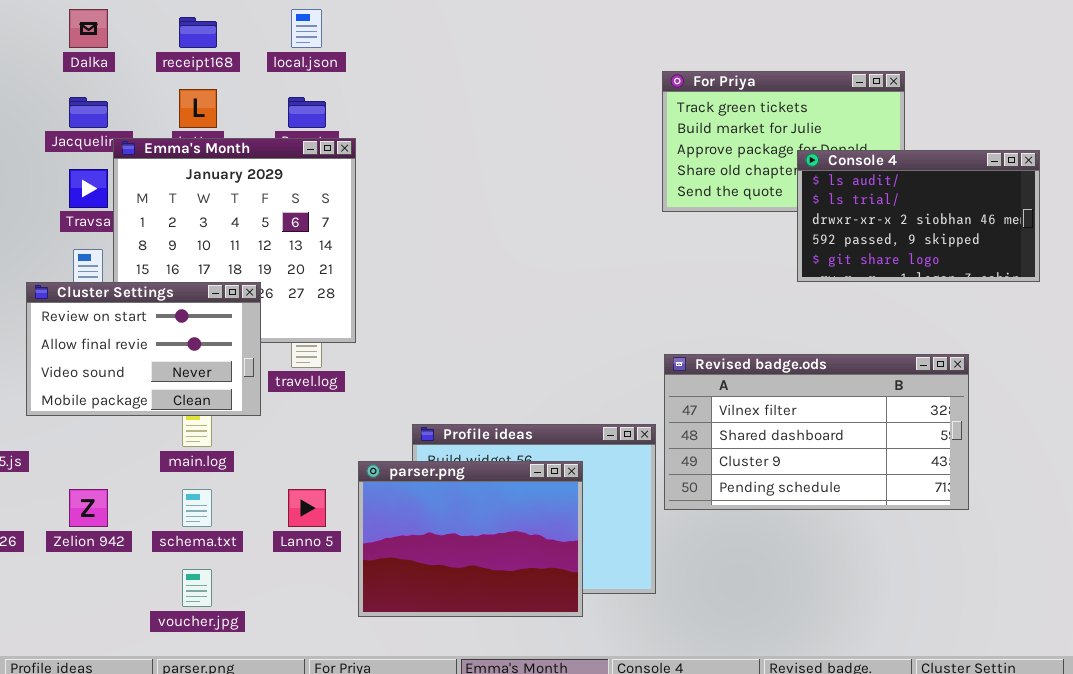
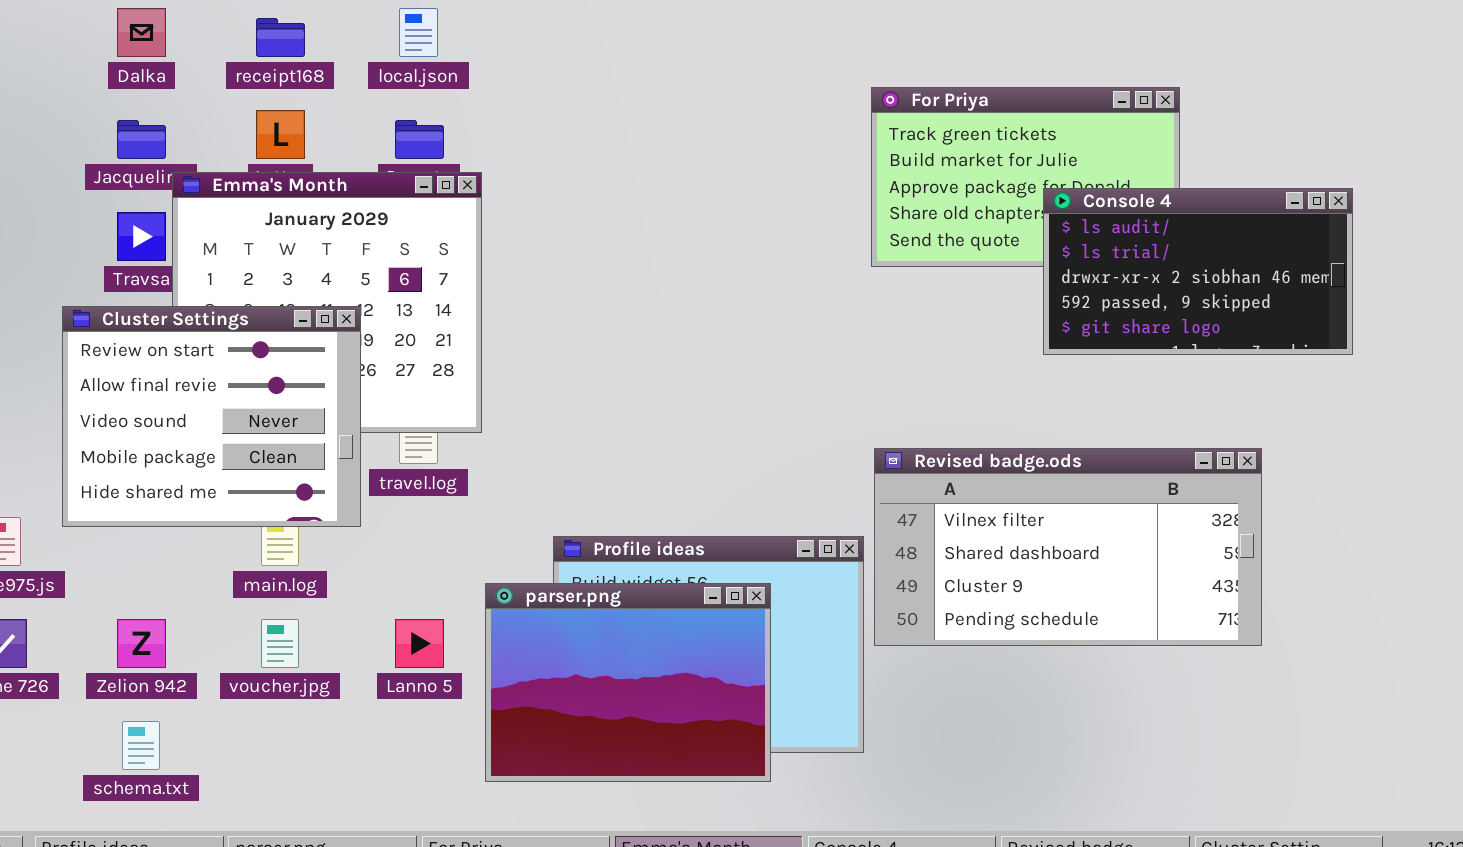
Cluster Settings: [26,282,261,416] -> [62,306,361,527], resized
schema.txt: [182,489,212,527] -> [122,721,160,770], moved
voucher.jpg: [182,569,212,607] -> [261,619,299,668], moved

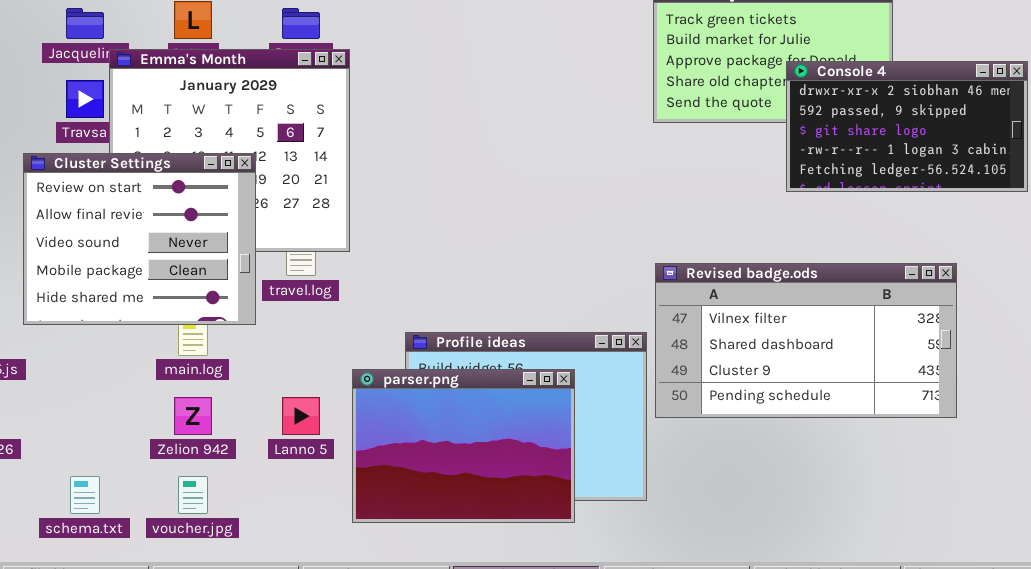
Console 4: [1043,188,1353,355] -> [786,61,1028,192], scrolled down 2 rows
Zelion 942: [117,619,166,668] -> [174,397,212,435], moved
voucher.jpg: [261,619,299,668] -> [178,476,208,514], moved

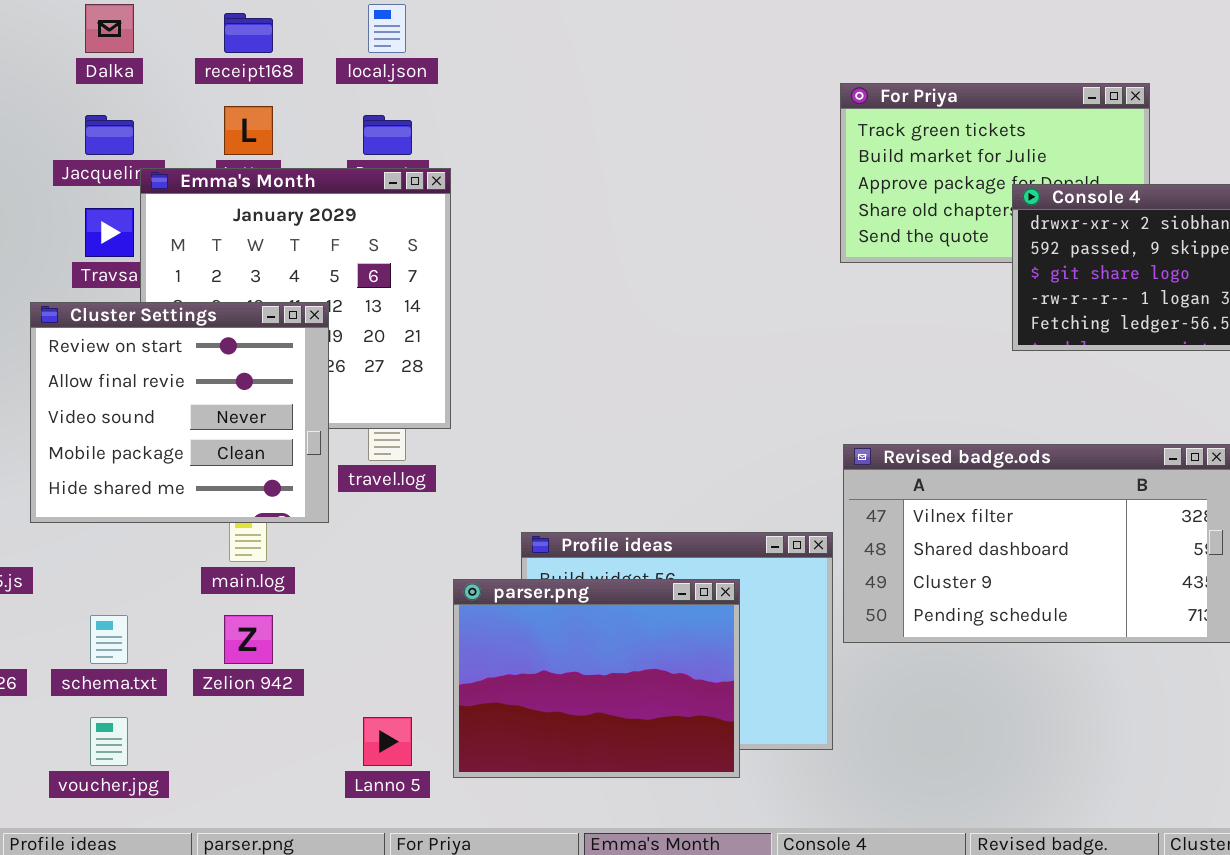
Lanno 5: [282,397,320,435] -> [363,717,412,766], moved
schema.txt: [70,476,100,514] -> [90,615,128,664], moved
voucher.jpg: [178,476,208,514] -> [90,717,128,766], moved

